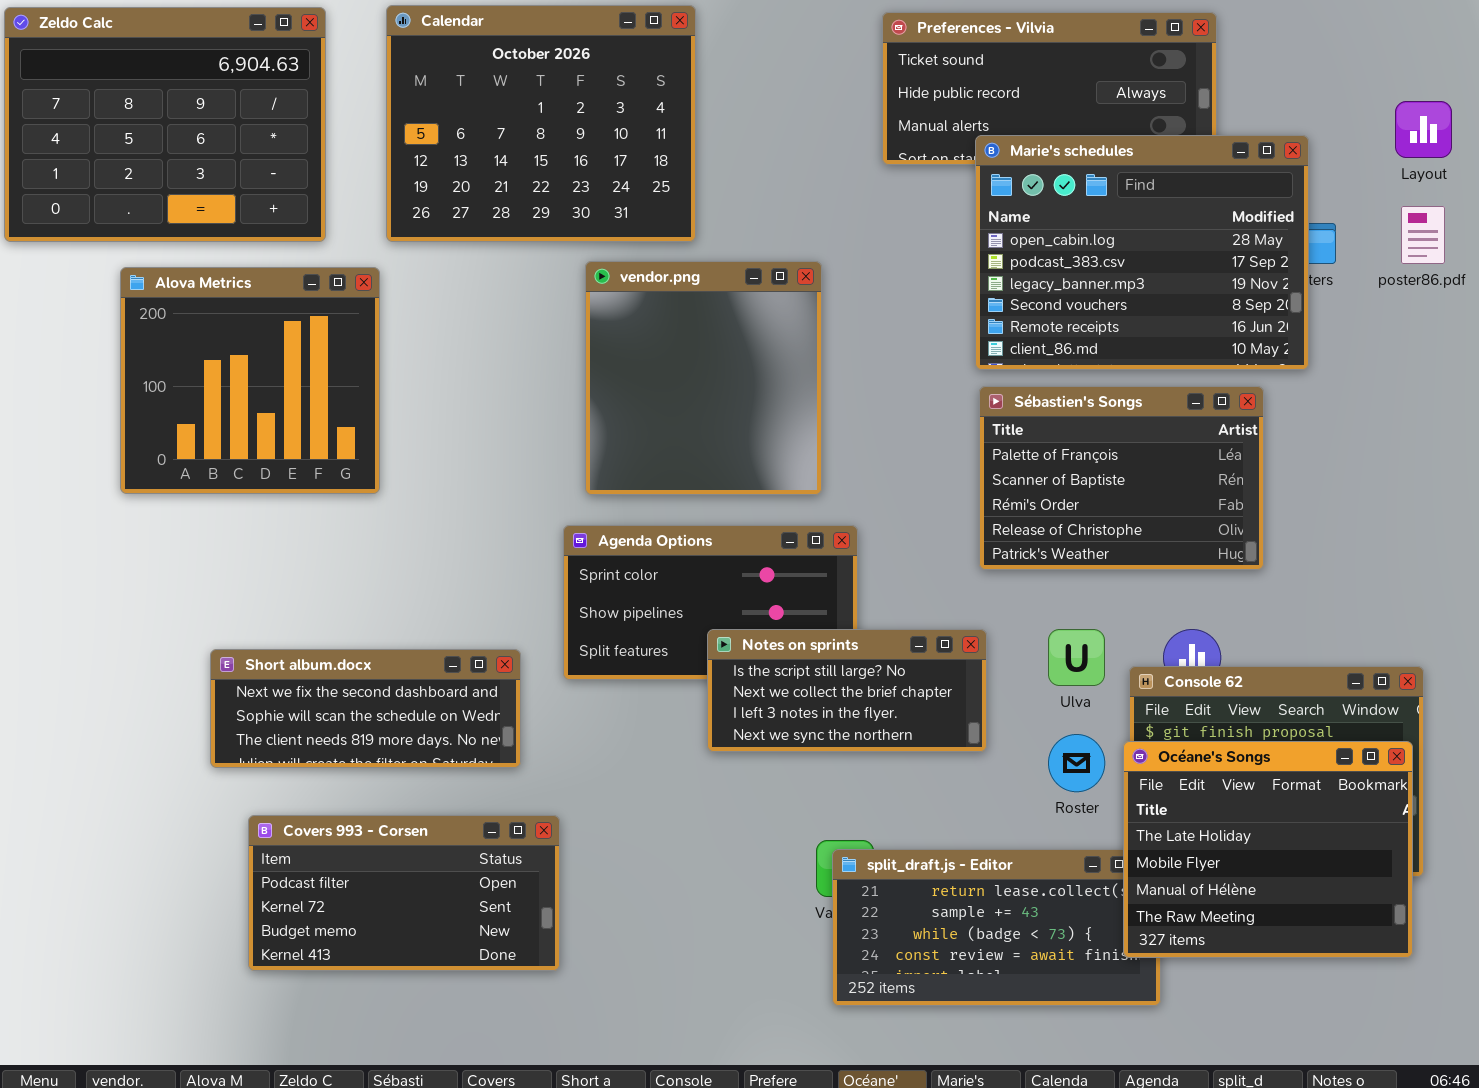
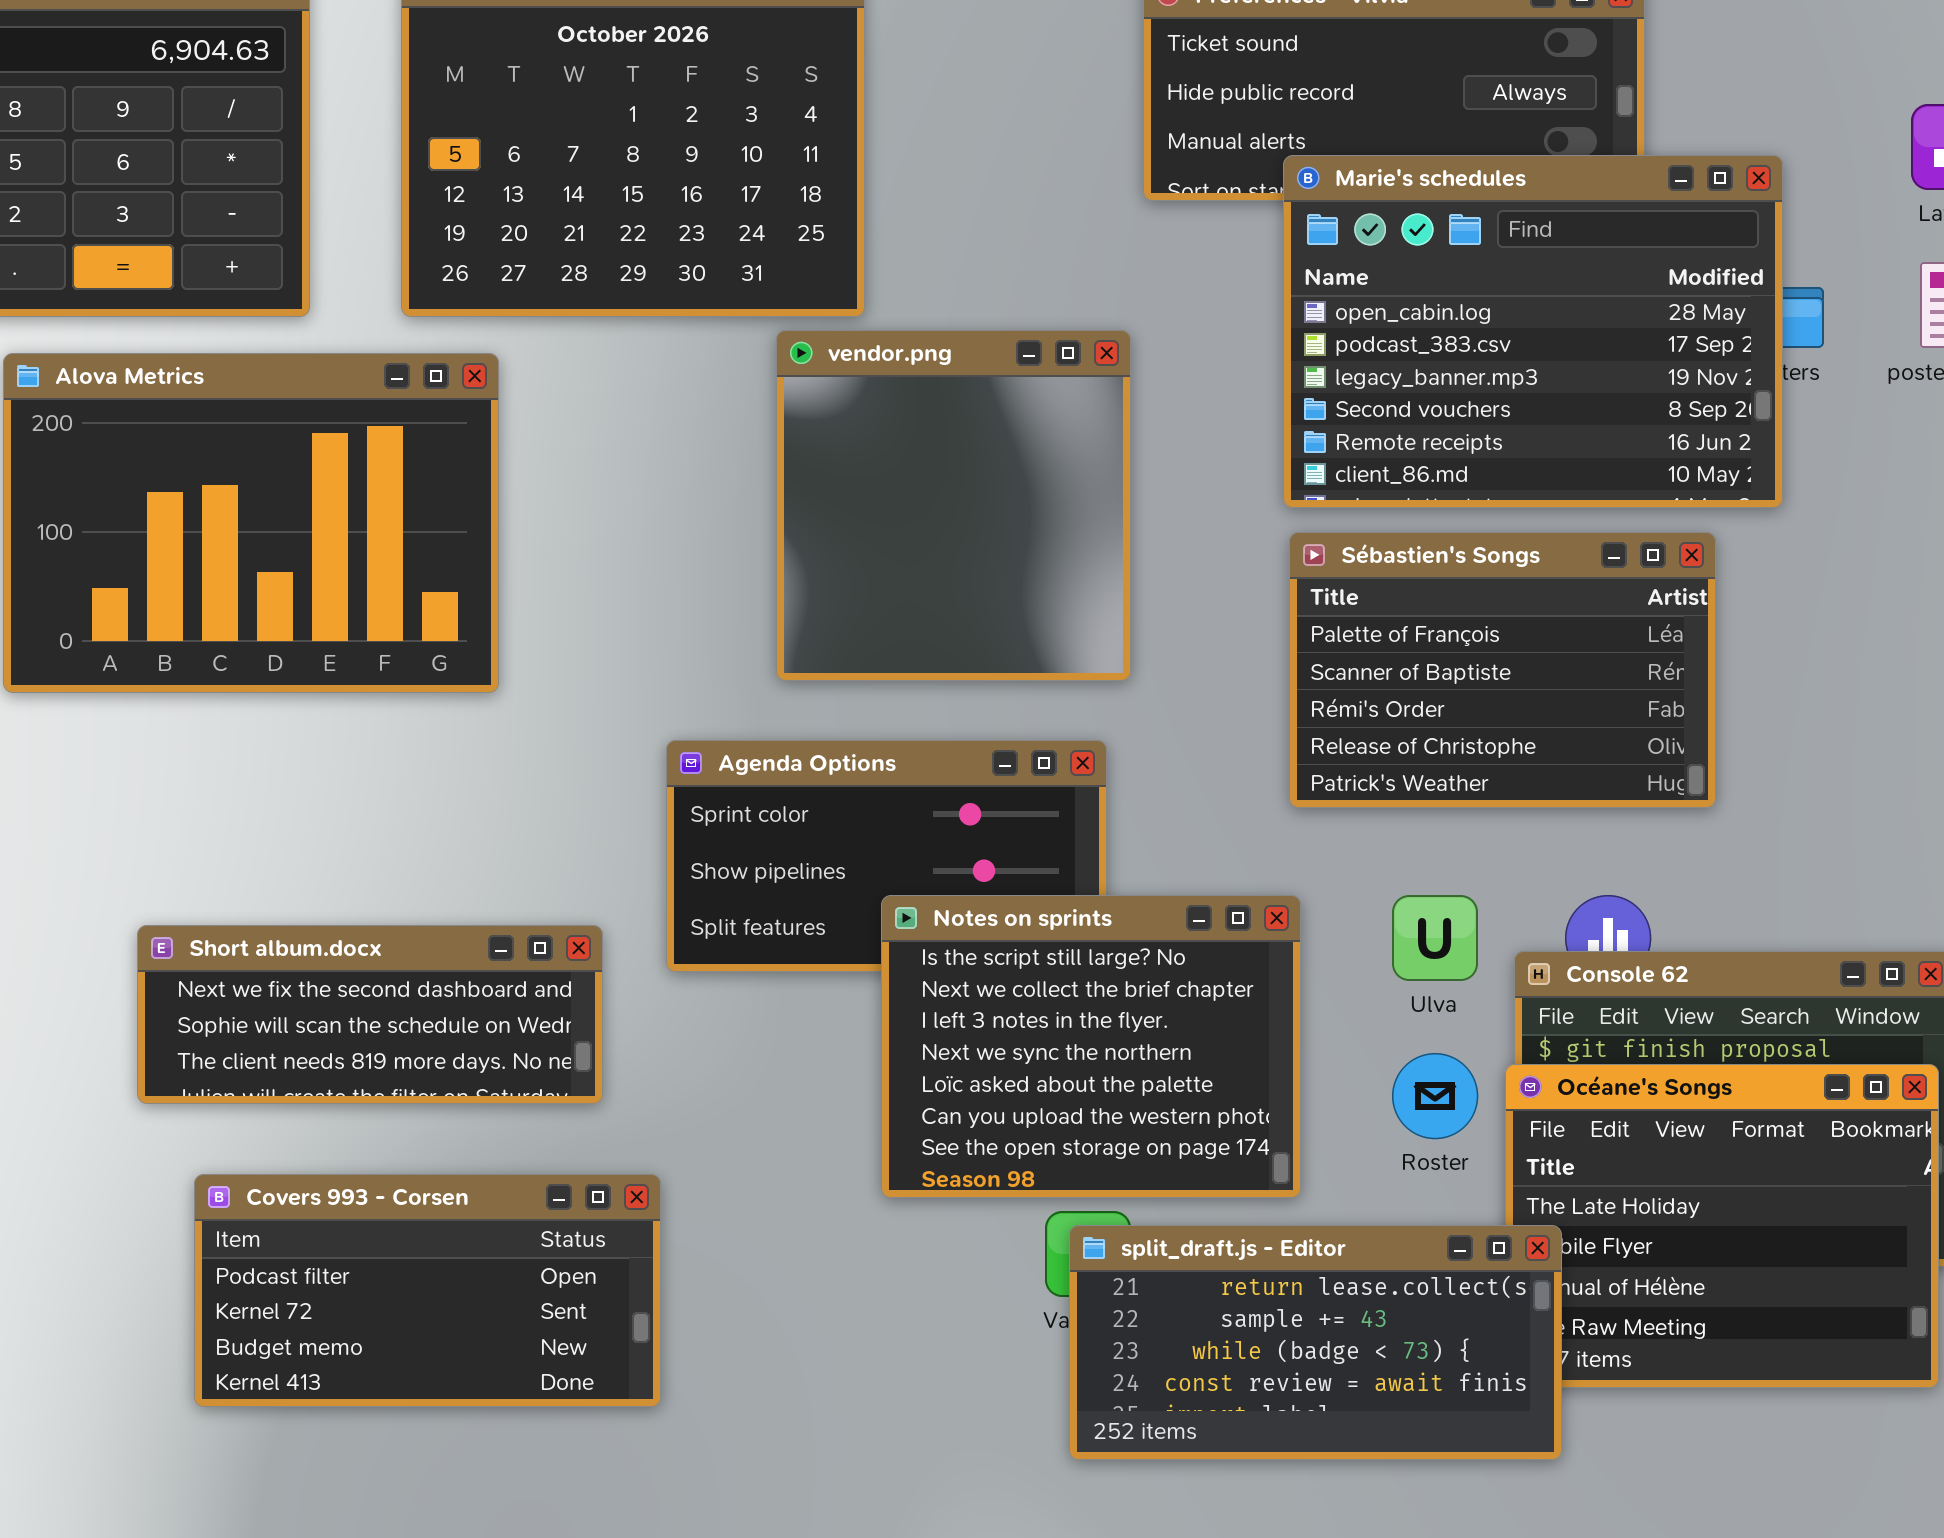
vendor.png: [585,261,822,495] -> [776,330,1131,681], moved
Alova Metrics: [120,267,380,494] -> [3,353,499,693], resized
Notes on sprints: [707,629,987,752] -> [881,895,1301,1198], resized
split_draft.js - Editor: [832,849,1161,1006] -> [1069,1225,1562,1460], raised

